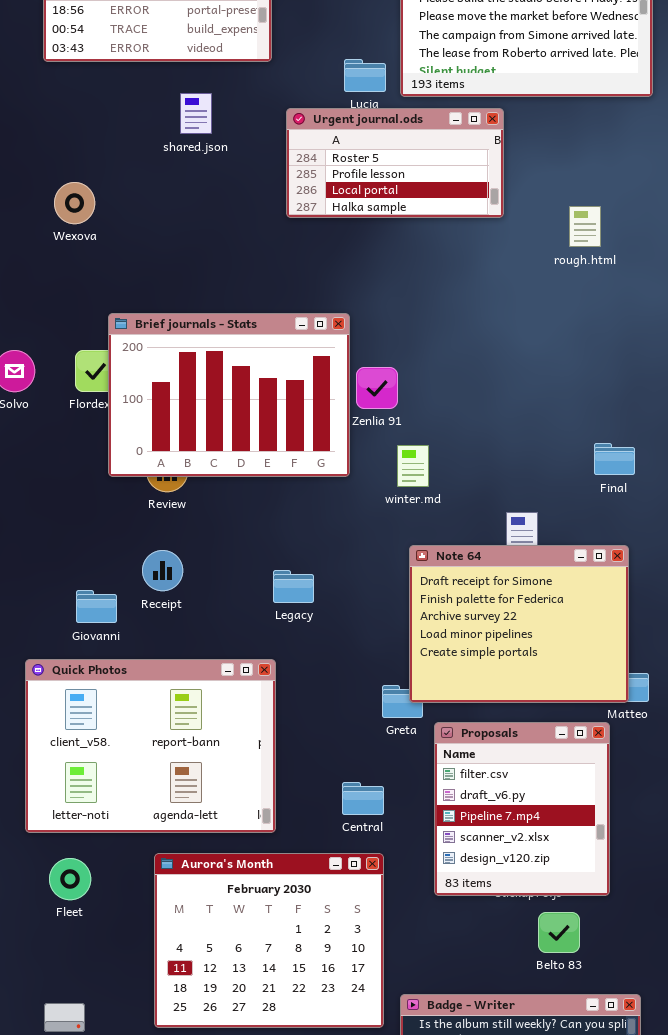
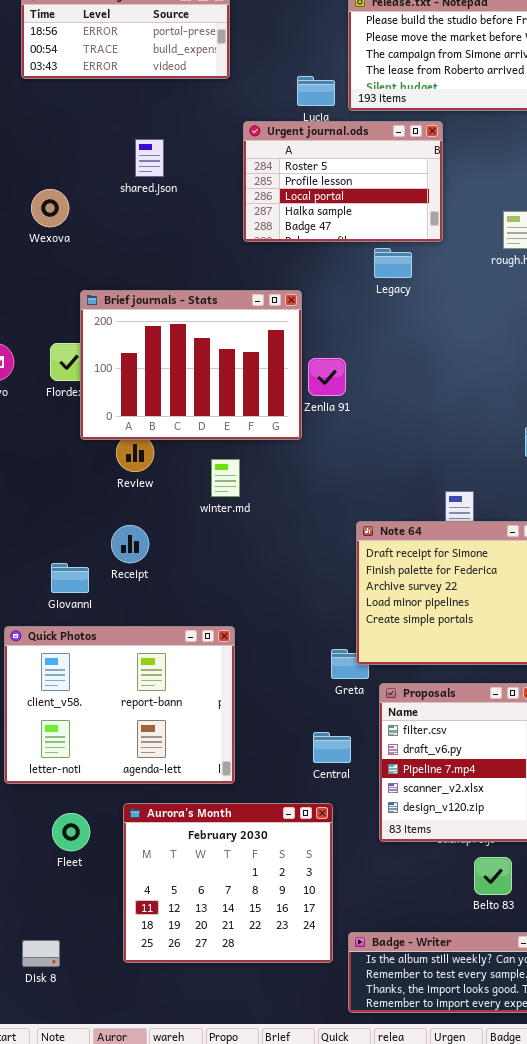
shared.json: [180,93,212,134] -> [135,139,164,177], moved
Urgent journal.ods: [286,108,504,218] -> [243,121,443,242], resized
Brief journals - Stats: [108,313,350,477] -> [80,290,302,440], moved
winter.md: [397,445,429,487] -> [211,459,240,497], moved
Legacy: [273,570,314,603] -> [374,248,412,278], moved
Central: [342,782,384,815] -> [313,732,351,763], moved
Fleet: [49,858,91,900] -> [52,813,90,851], moved

